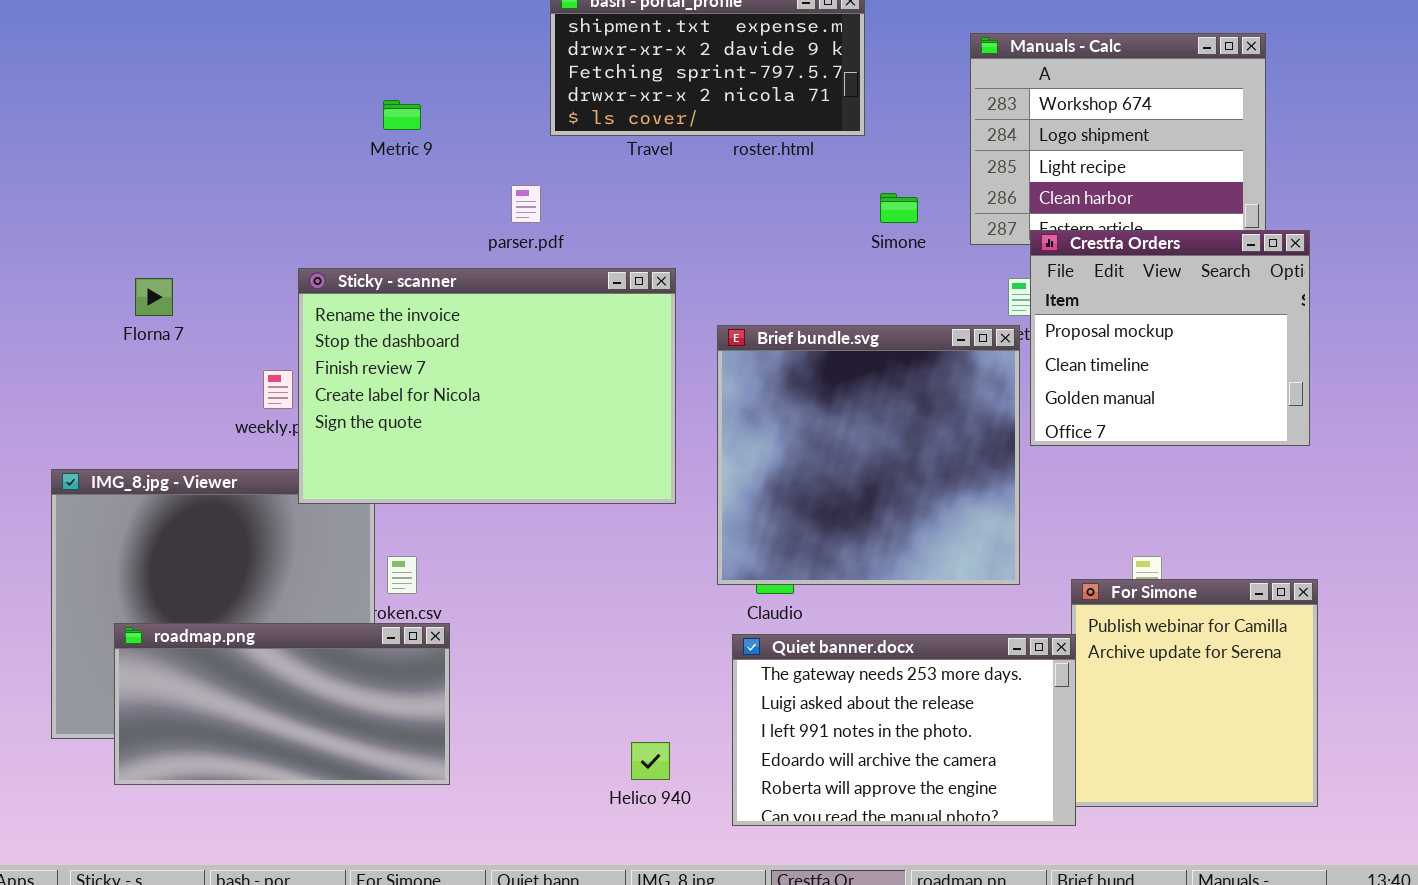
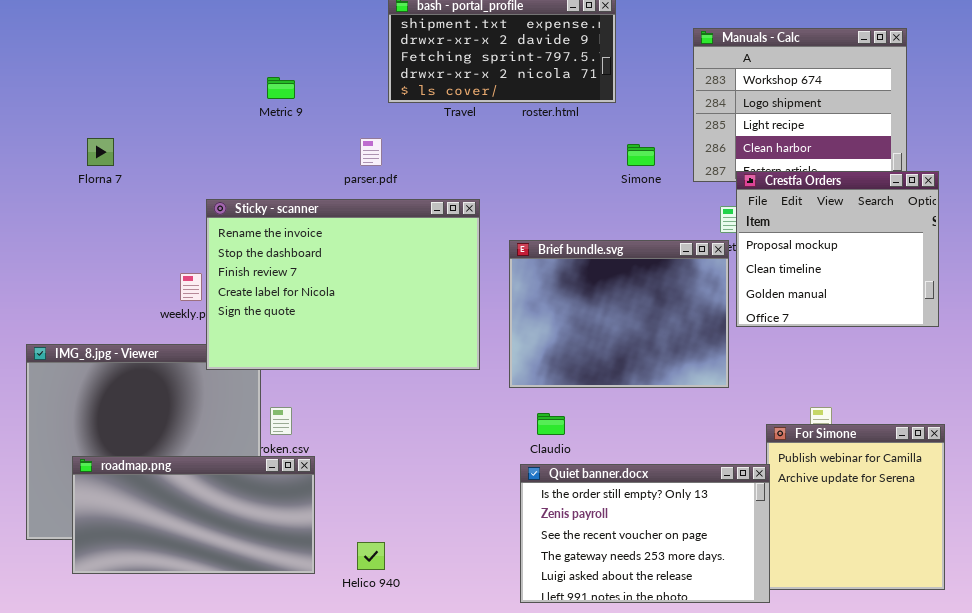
Florna 7: [135,278,173,316] -> [87,138,114,166], moved
Brief bundle.svg: [717,325,1020,585] -> [509,240,729,388], resized
Quiet banner.docx: [732,634,1076,826] -> [520,464,770,603], scrolled up 3 rows
Helico 940: [631,742,670,780] -> [357,542,385,570], moved

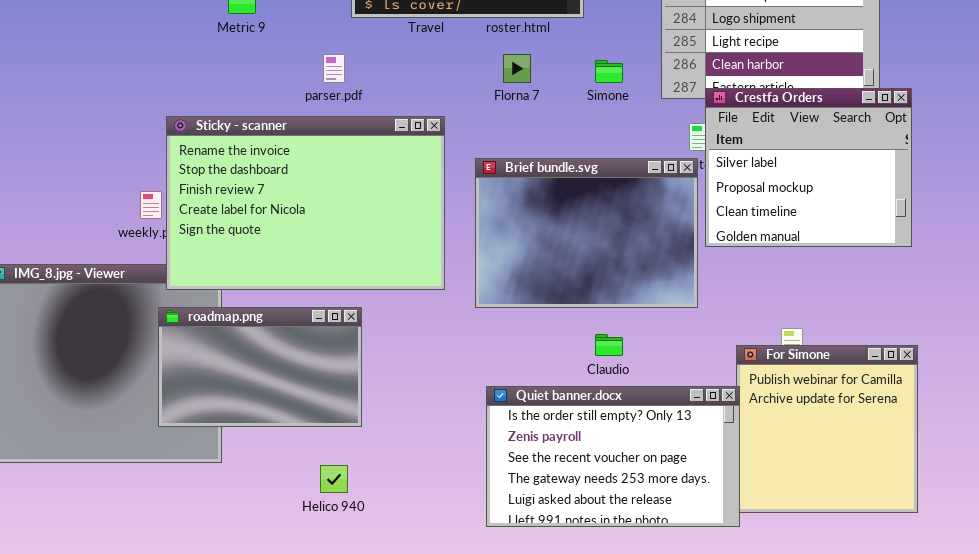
Florna 7: [87,138,114,166] -> [503,54,531,83], moved
Crestfa Orders: [736,171,939,327] -> [705,88,912,247], scrolled up 1 row
Claudio: [537,413,565,435] -> [595,334,623,356], moved
roadmap.png: [72,456,315,574] -> [158,307,362,427], moved, resized

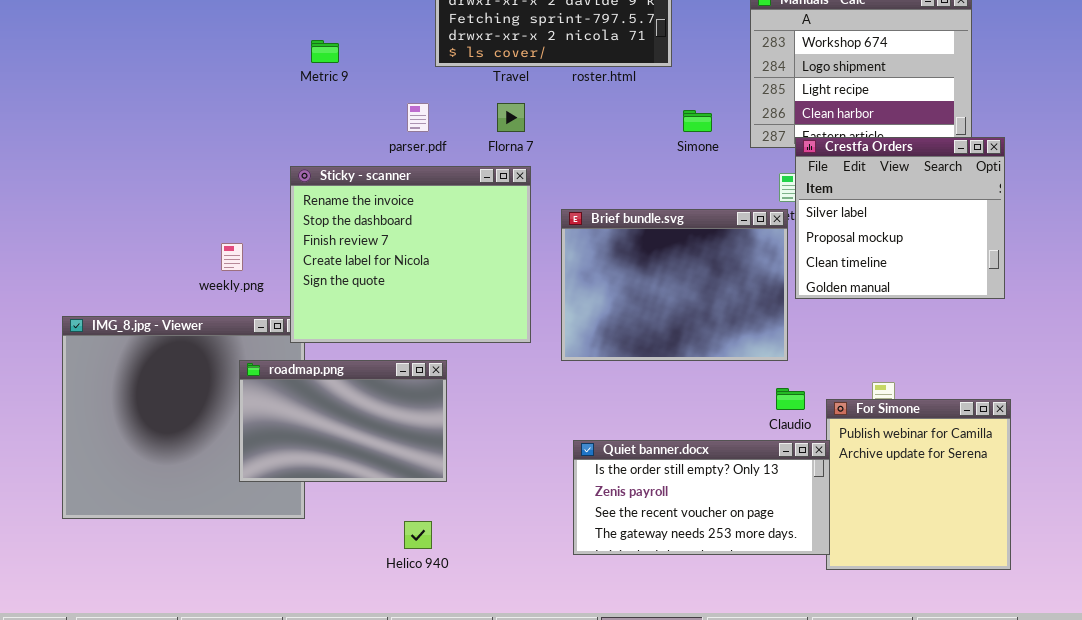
Florna 7: [503,54,531,83] -> [497,103,525,132], moved
Sticky - scanner: [166,116,445,290] -> [290,166,531,343], resized
Claudio: [595,334,623,356] -> [776,388,805,410], moved
Quiet banner.docx: [486,386,740,527] -> [573,440,830,555], resized

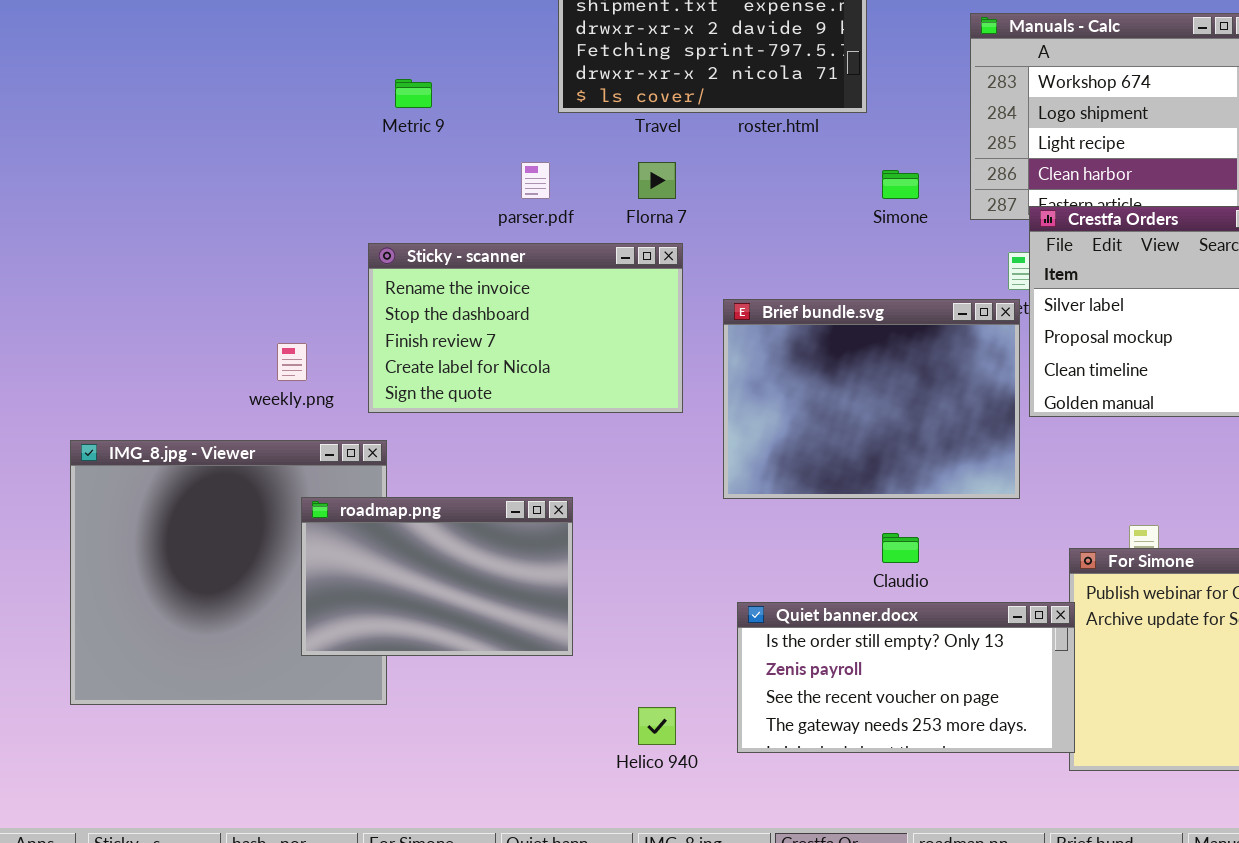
Sticky - scanner: [290,166,531,343] -> [368,243,683,413], resized
Claudio: [776,388,805,410] -> [882,533,919,563], moved
Helico 940: [404,521,432,549] -> [638,707,676,745], moved

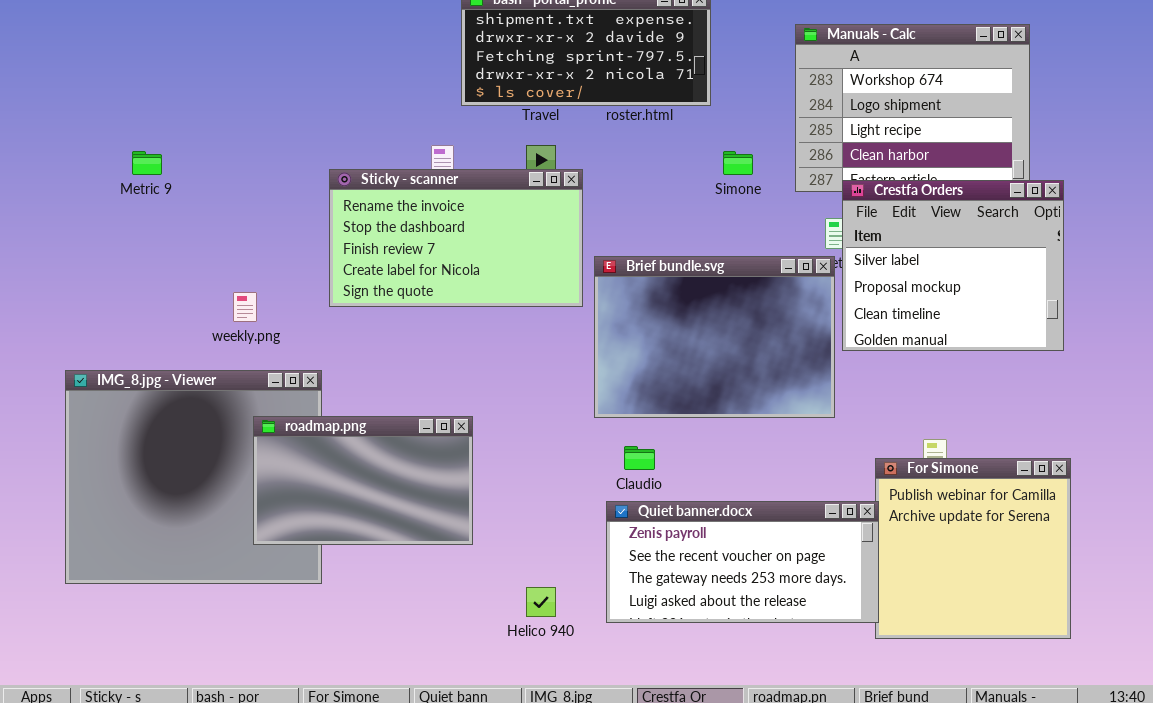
Metric 9: [395,79,432,108] -> [132,151,162,175], moved
Sticky - scanner: [368,243,683,413] -> [329,169,583,307], moved
Claudio: [882,533,919,563] -> [624,446,655,470], moved
Quiet banner.docx: [737,602,1075,753] -> [606,501,879,623], scrolled down 1 row

